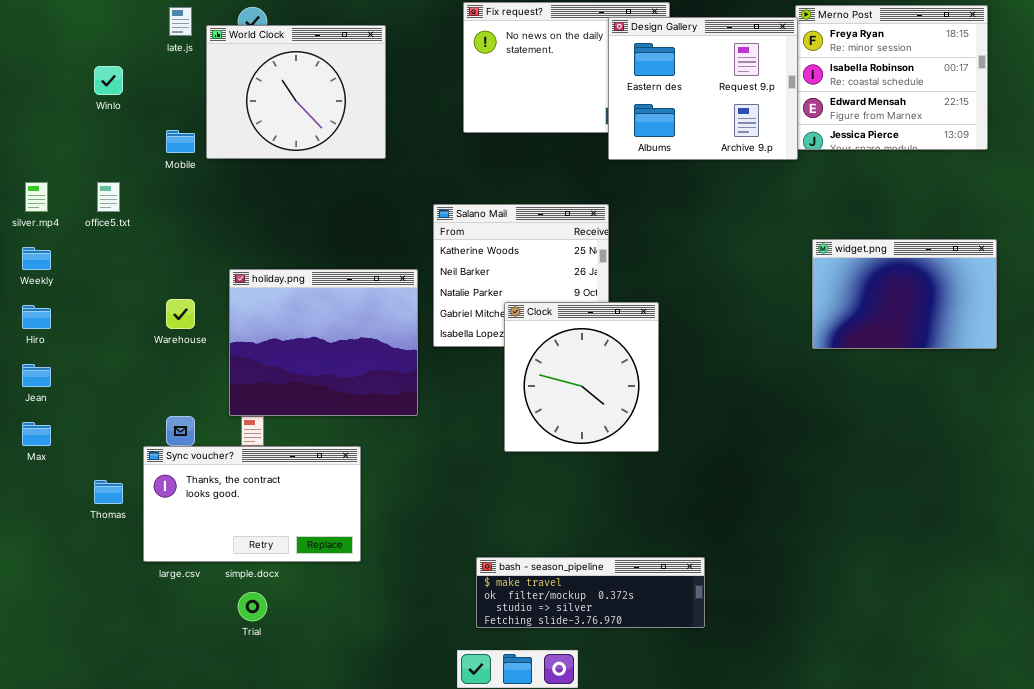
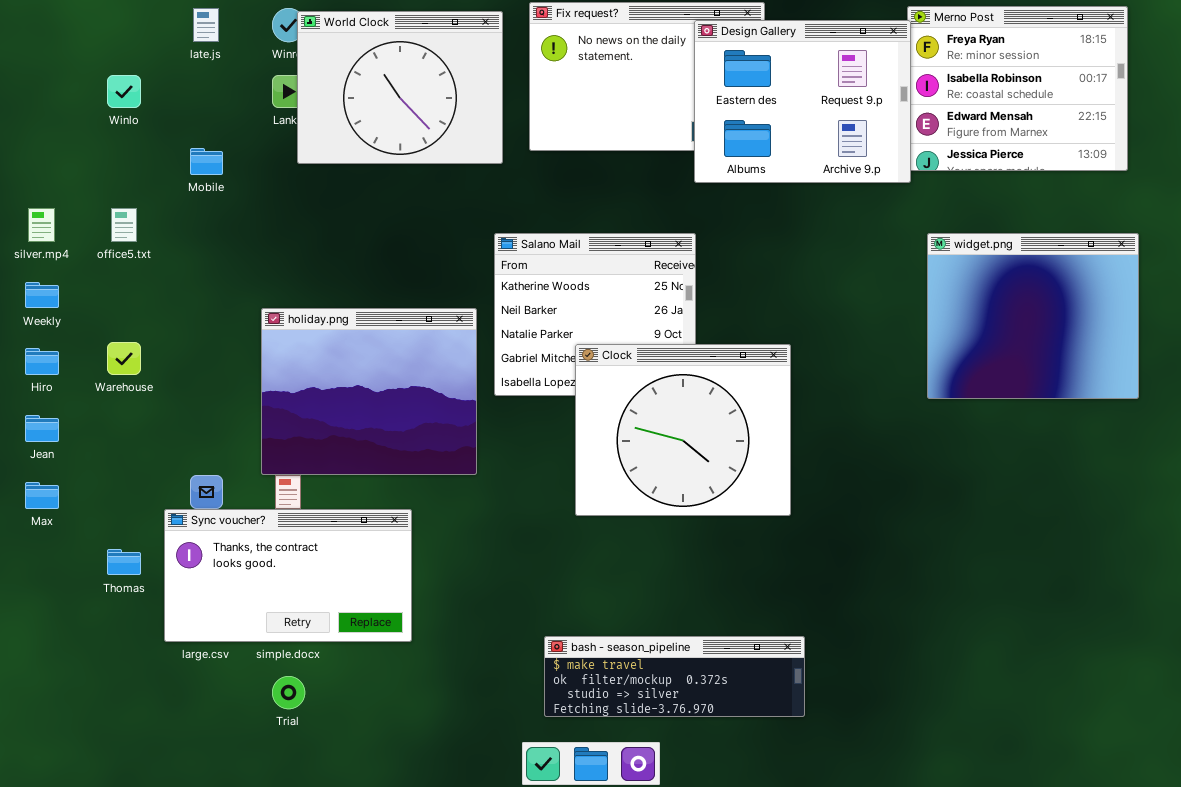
World Clock: [206,25,386,159] -> [297,11,503,164], moved
widget.png: [812,239,997,349] -> [927,233,1139,399], resized
Warehouse: [166,299,195,329] -> [107,342,141,375], moved
Clock: [504,302,659,452] -> [575,344,791,516], resized

